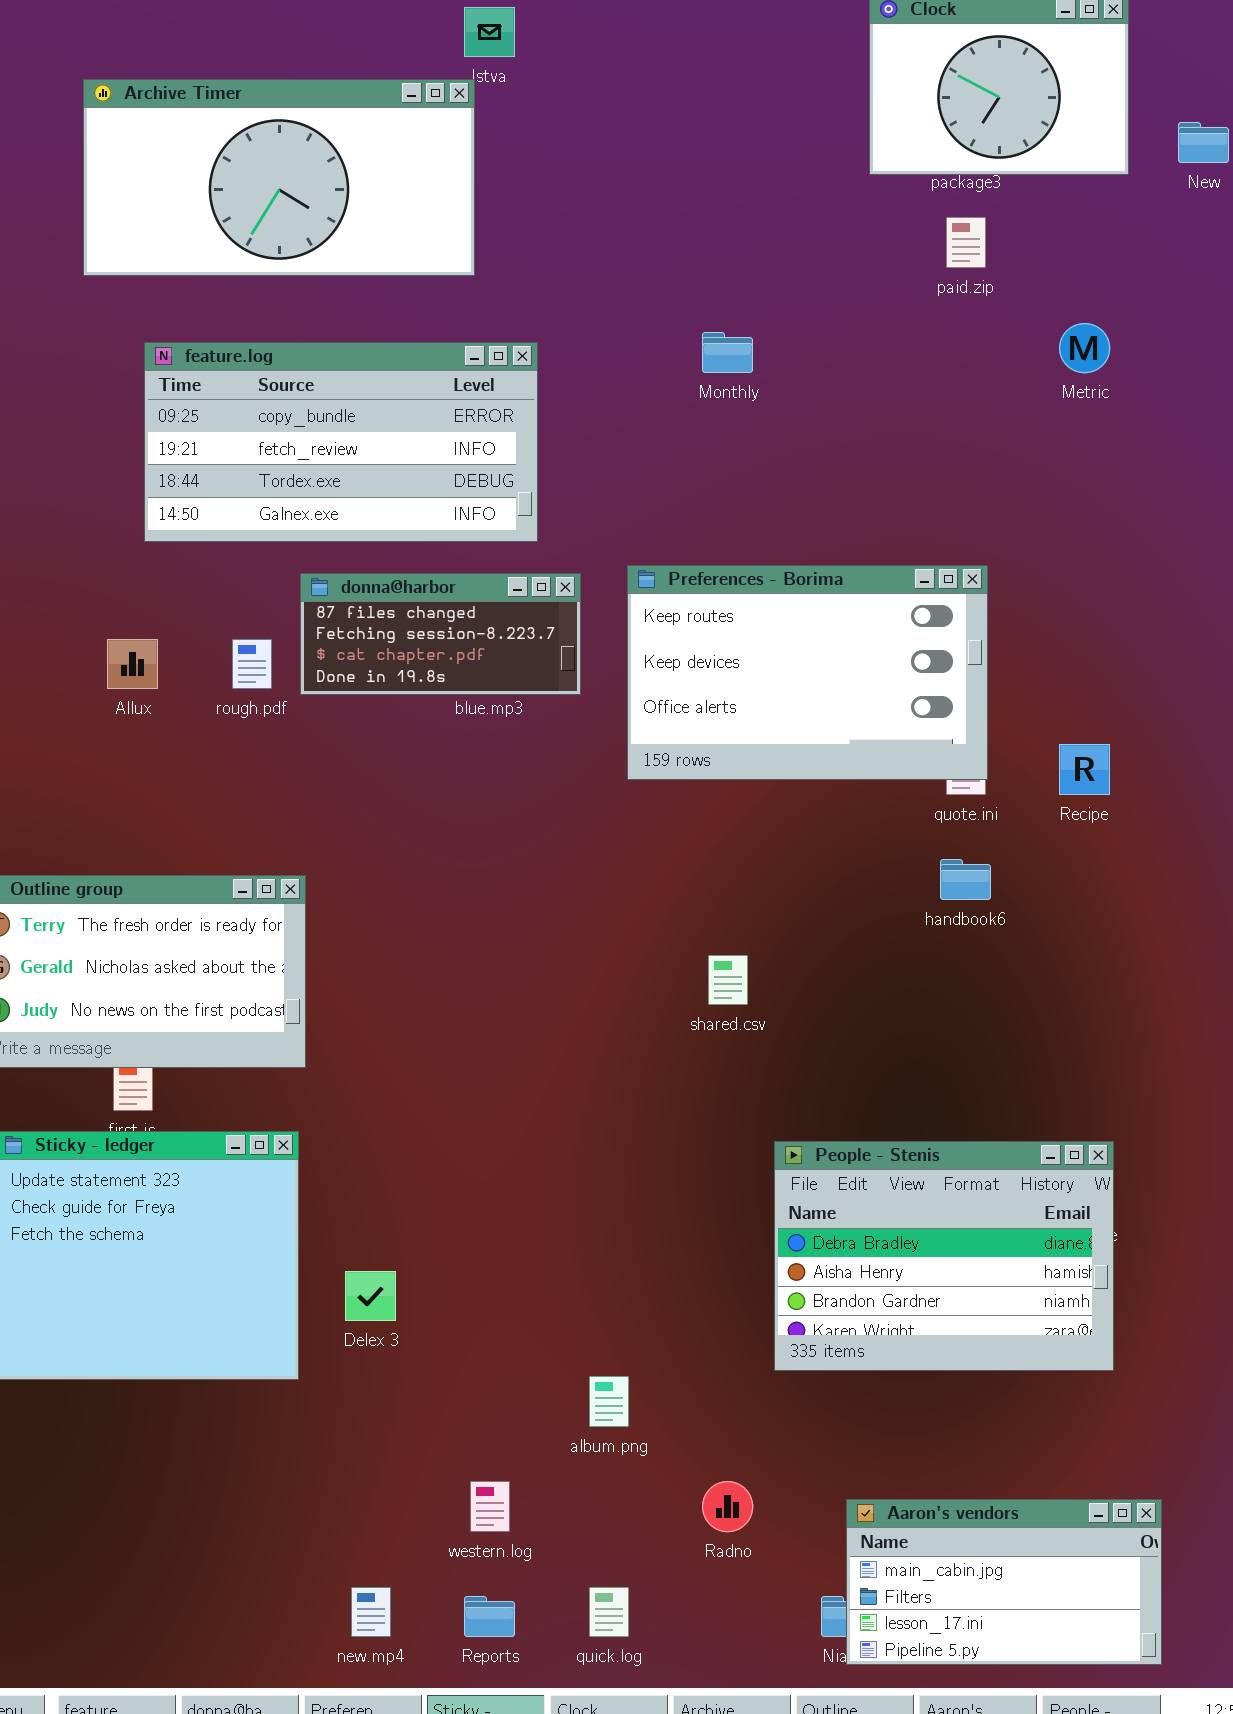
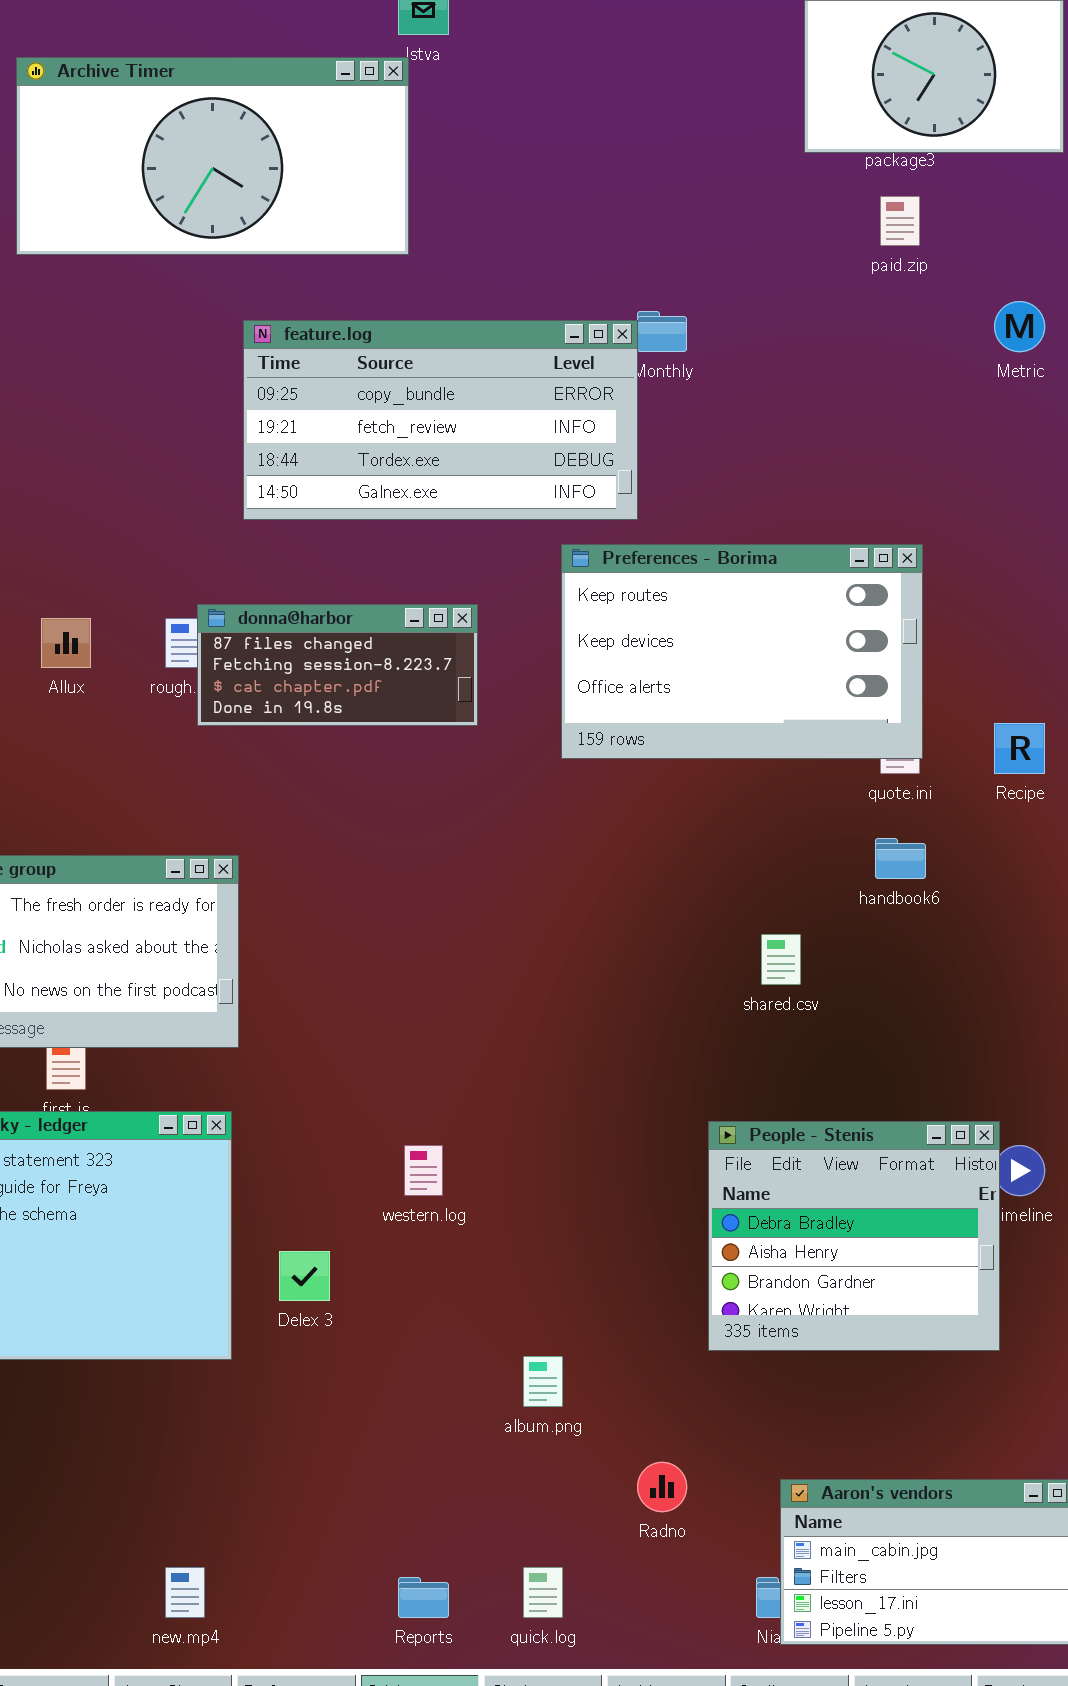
feature.log: [144,342,538,542] -> [243,320,638,520], moved
donna@harbor: [300,573,581,695] -> [197,604,478,726], moved
shared.csv: [708,955,748,1005] -> [761,934,801,985], moved
People - Stenis: [774,1141,1114,1371] -> [708,1121,1000,1351], resized
western.log: [470,1481,510,1532] -> [404,1145,443,1196], moved
new.mp4: [351,1587,391,1637] -> [165,1567,205,1618], moved

